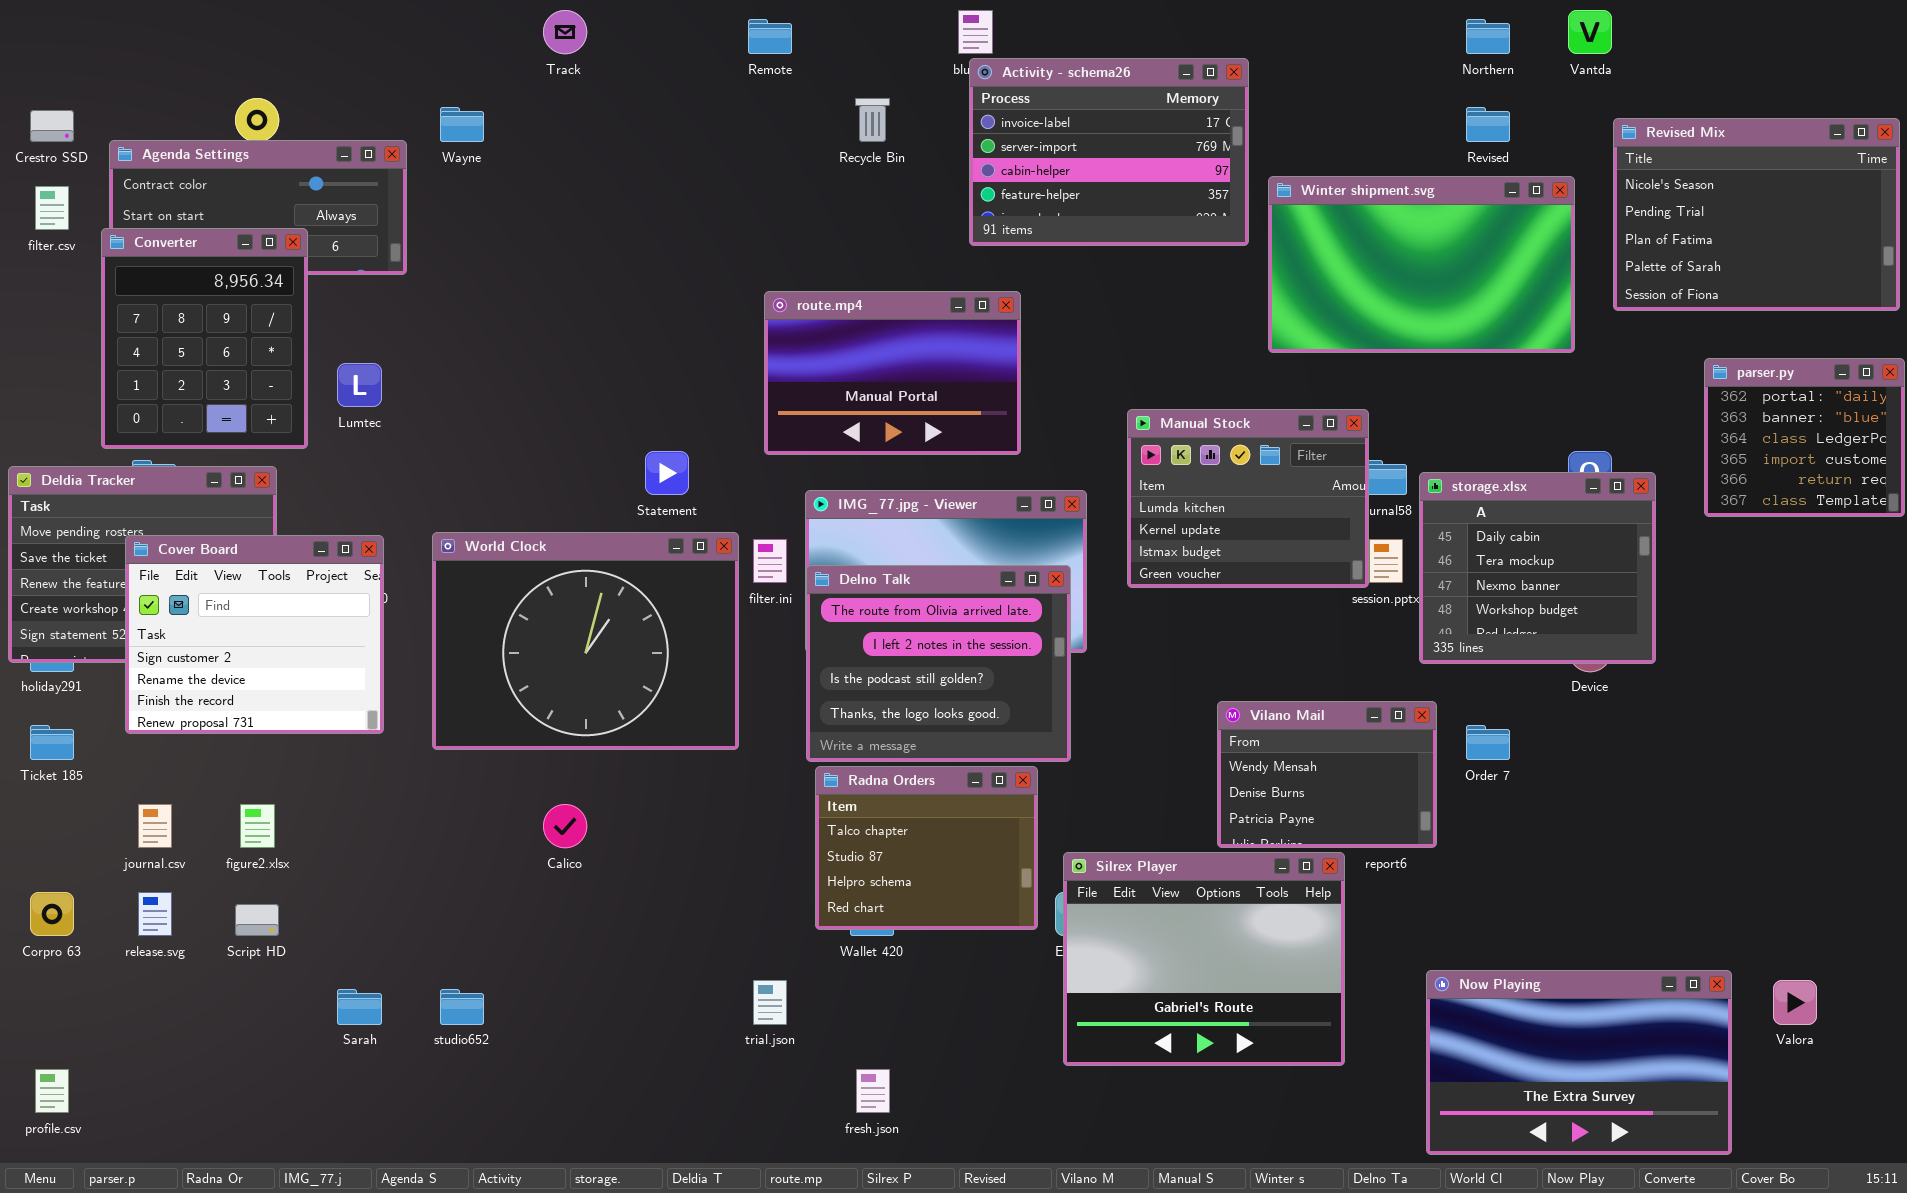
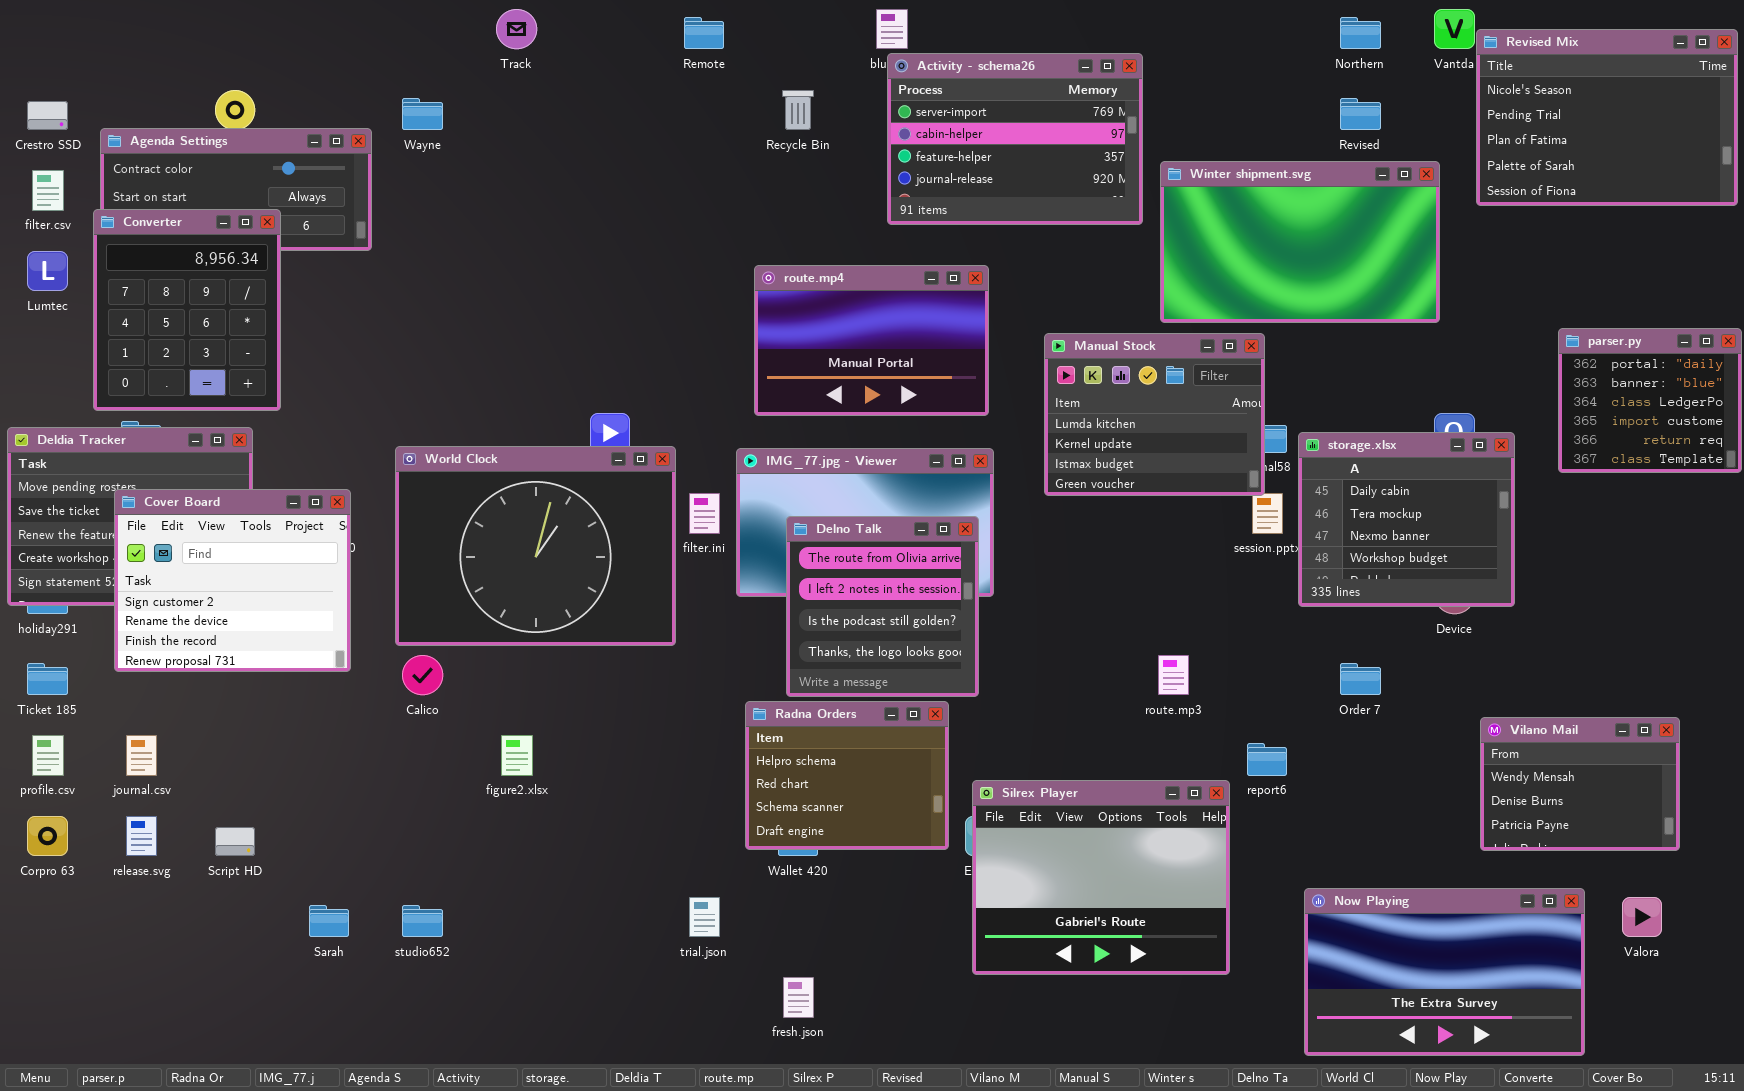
Activity - schema26: [969,58,1249,246] -> [887,53,1143,225], scrolled down 1 row
Revised Mix: [1613,118,1900,311] -> [1476,29,1738,206], moved
route.mp4: [764,291,1021,455] -> [754,265,989,416], moved
Lumtec: [337,363,382,407] -> [27,251,68,291], moved
Manual Stock: [1127,409,1369,588] -> [1044,333,1265,496], moved
World Clock: [432,532,739,750] -> [395,446,676,646], moved
Delno Talk: [806,565,1071,762] -> [786,516,979,697], resized
Vilano Mail: [1217,701,1437,848] -> [1480,717,1680,851], moved
Radna Orders: [815,766,1038,930] -> [745,701,949,850], scrolled down 2 rows
figure2.xlsx: [240,804,275,848] -> [501,735,533,776], moved
Calico: [543,804,587,848] -> [402,655,443,695], moved
profile.csv: [35,1069,69,1113] -> [32,735,64,776], moved

